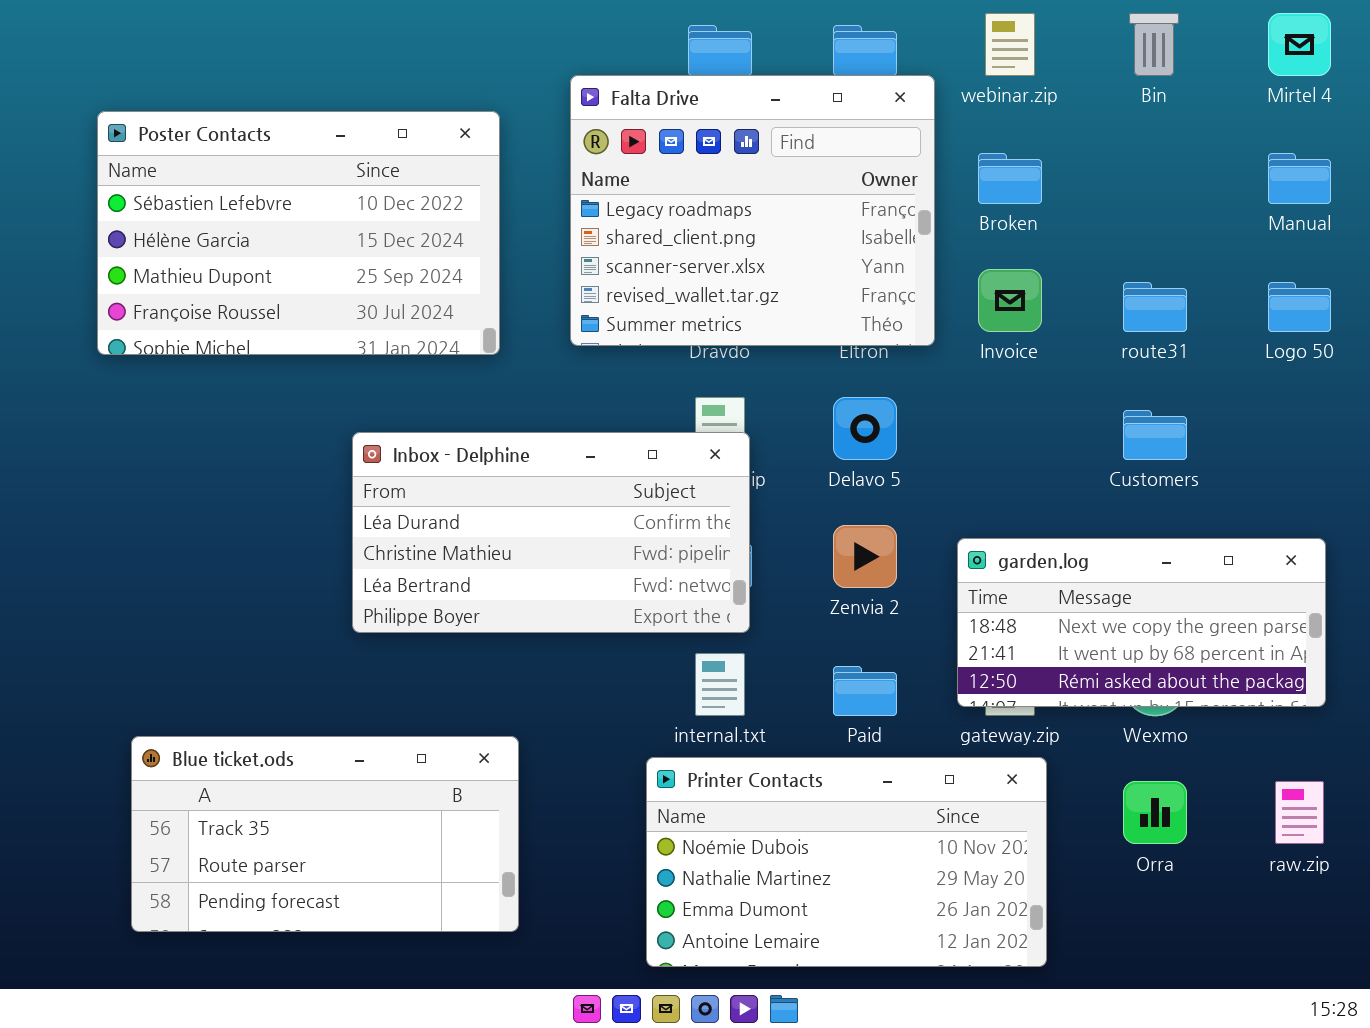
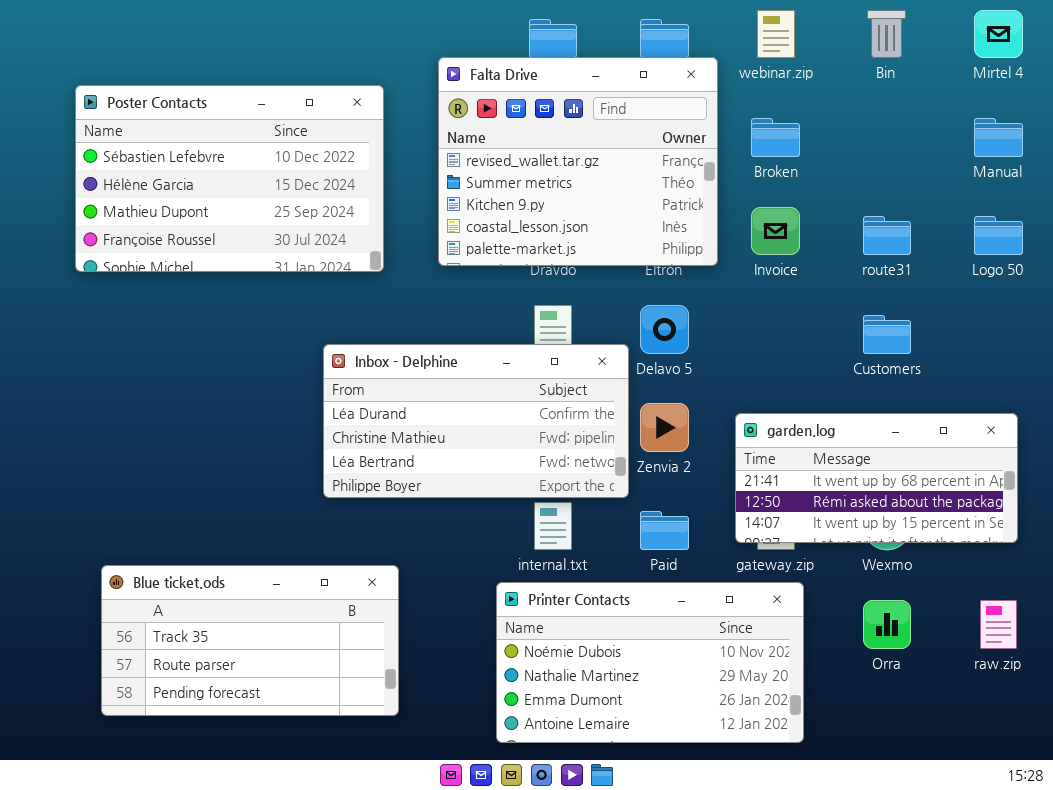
Falta Drive: [570,75,935,346] -> [438,57,718,266], scrolled down 3 rows
Inbox - Delphine: [352,432,750,633] -> [323,344,629,498], moved
garden.log: [957,538,1326,707] -> [735,413,1018,543], scrolled down 1 row

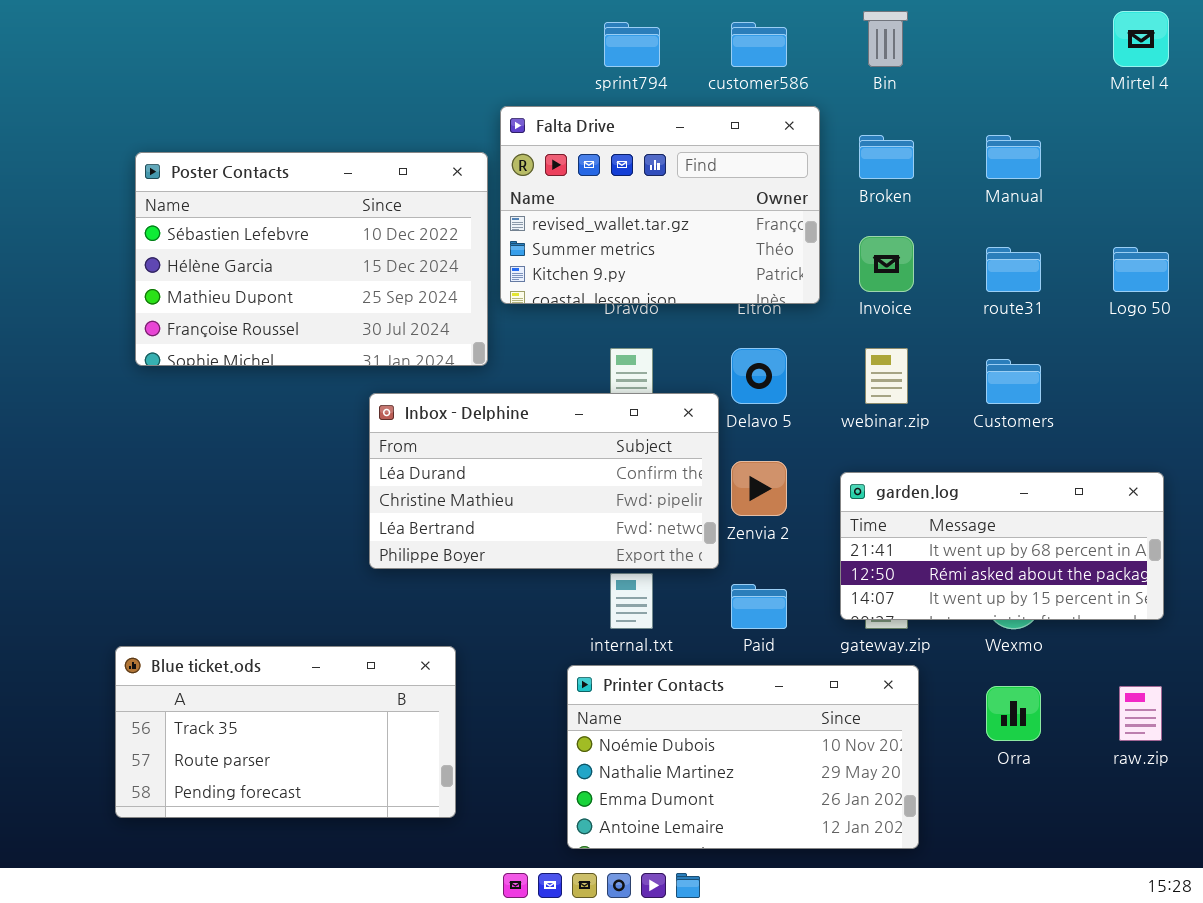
webinar.zip: [757,10,795,58] -> [865,348,908,404], moved
Bin: [867,10,906,58] -> [863,11,908,67], moved
Falta Drive: [438,57,718,266] -> [500,106,820,304], resized
Poster Contacts: [75,85,384,272] -> [135,152,488,366], moved
Manual: [974,118,1023,157] -> [986,135,1041,179], moved

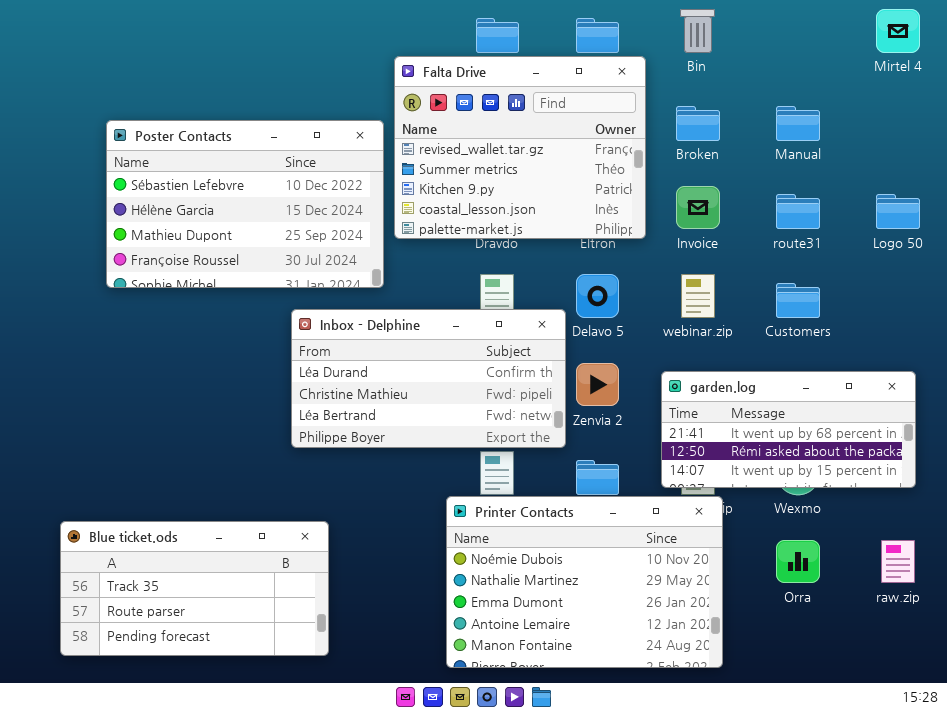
Falta Drive: [500,106,820,304] -> [394,56,646,239], resized
Blue ticket.ods: [115,646,456,818] -> [60,521,329,656], moved
Printer Contacts: [567,665,919,849] -> [446,496,723,668], resized

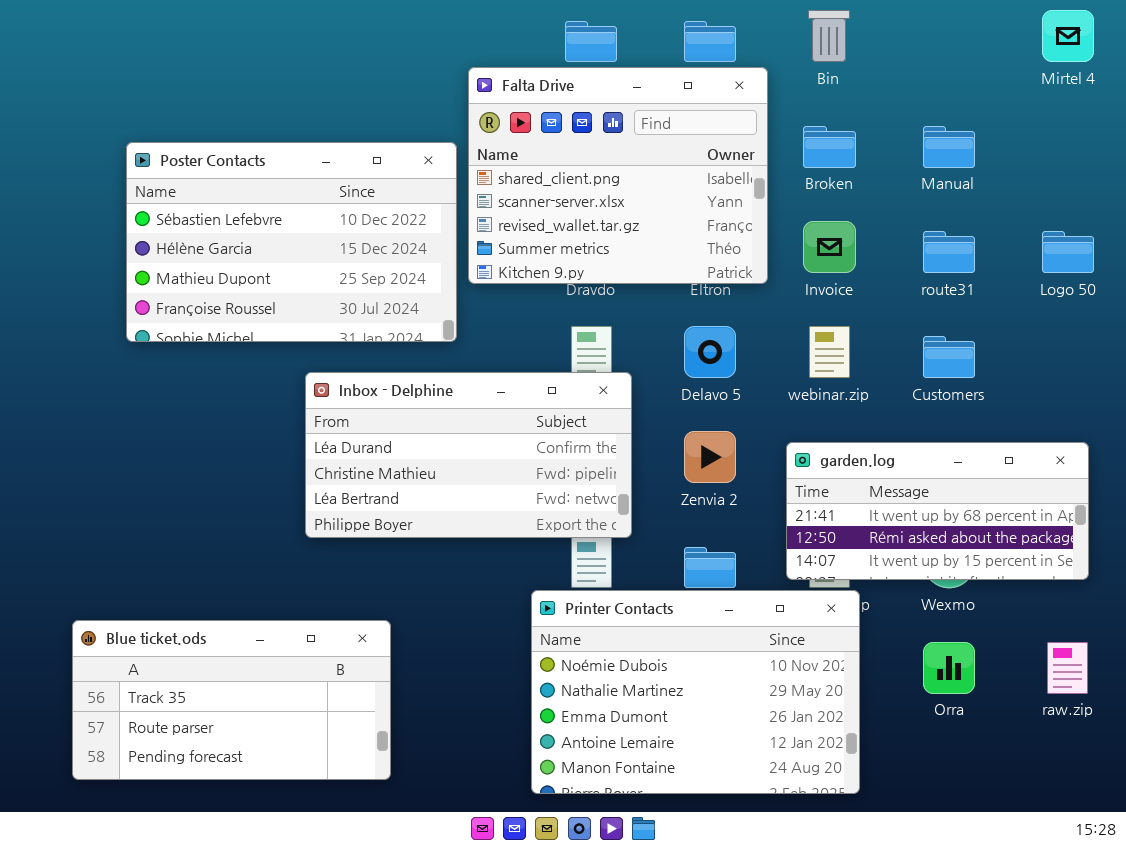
Falta Drive: [394,56,646,239] -> [468,67,768,284], scrolled up 2 rows
Inbox - Delphine: [291,309,566,448] -> [305,372,632,538], moved

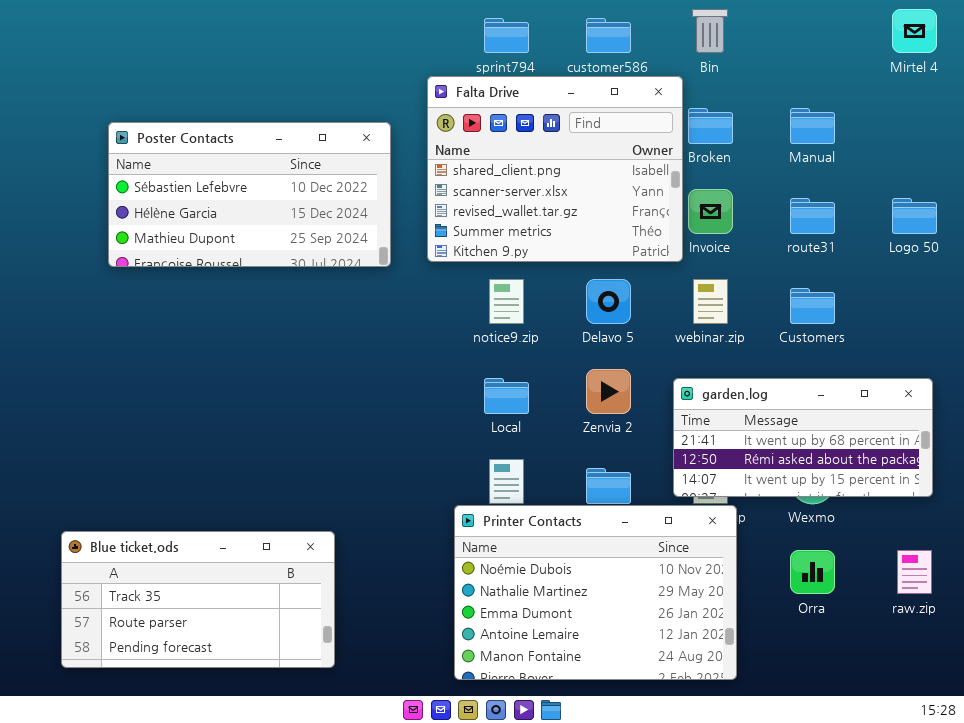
Falta Drive: [468,67,768,284] -> [427,76,683,262], moved
Poster Contacts: [126,142,457,342] -> [108,122,391,267], resized
Inbox - Delphine: [305,372,632,538] -> none, closed

